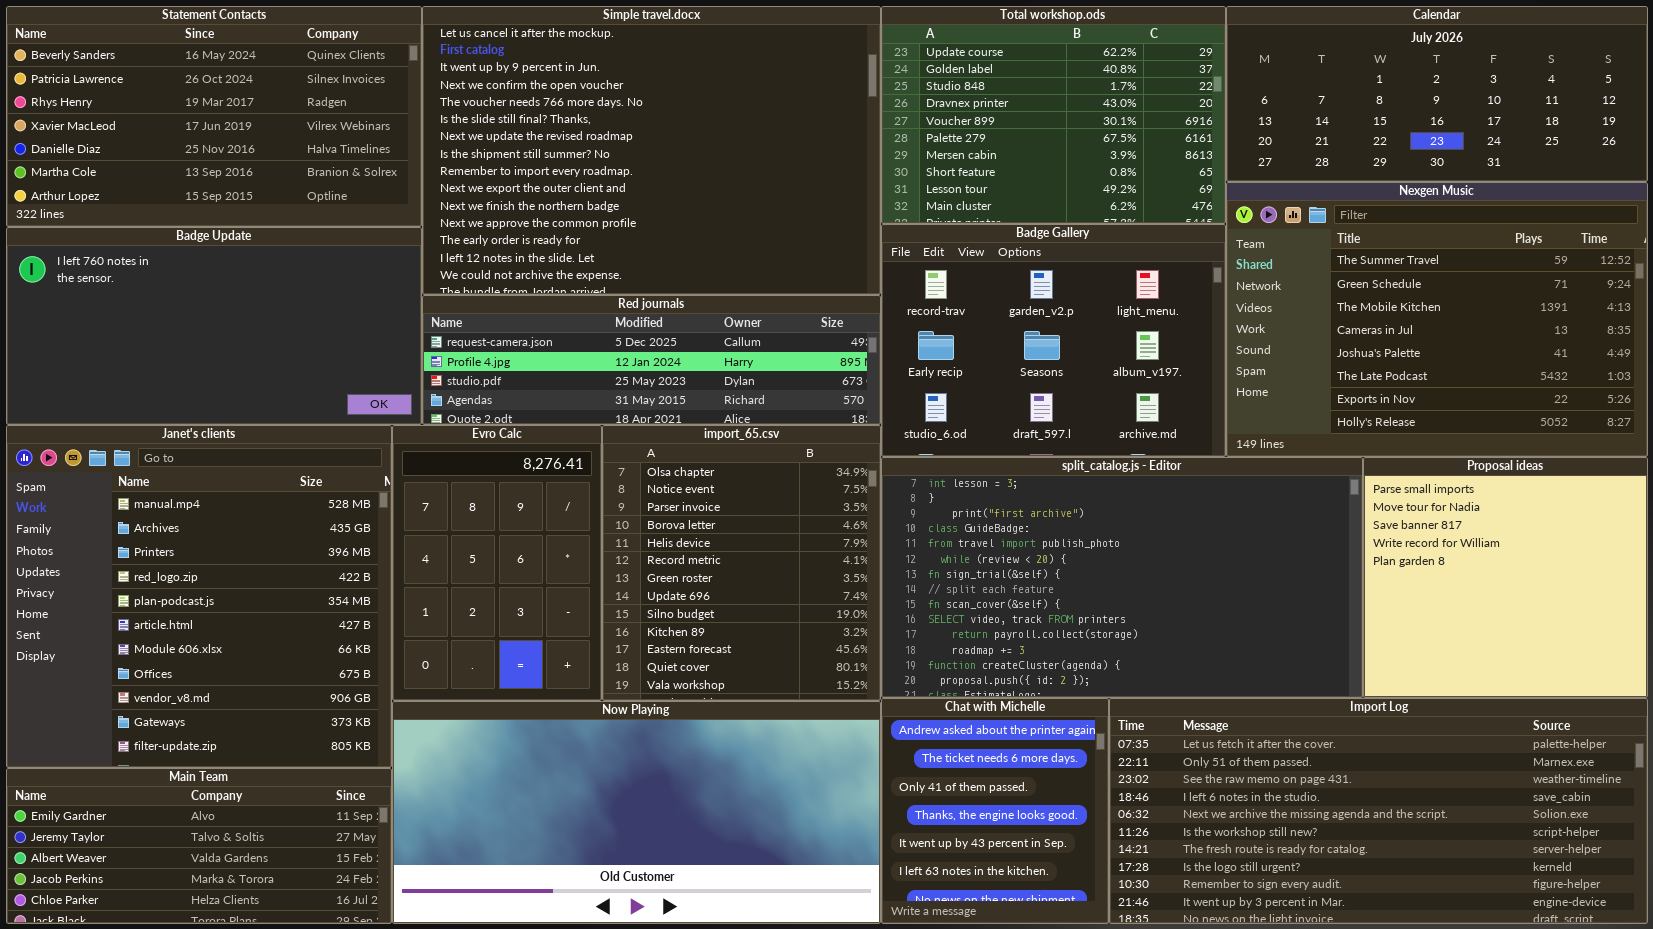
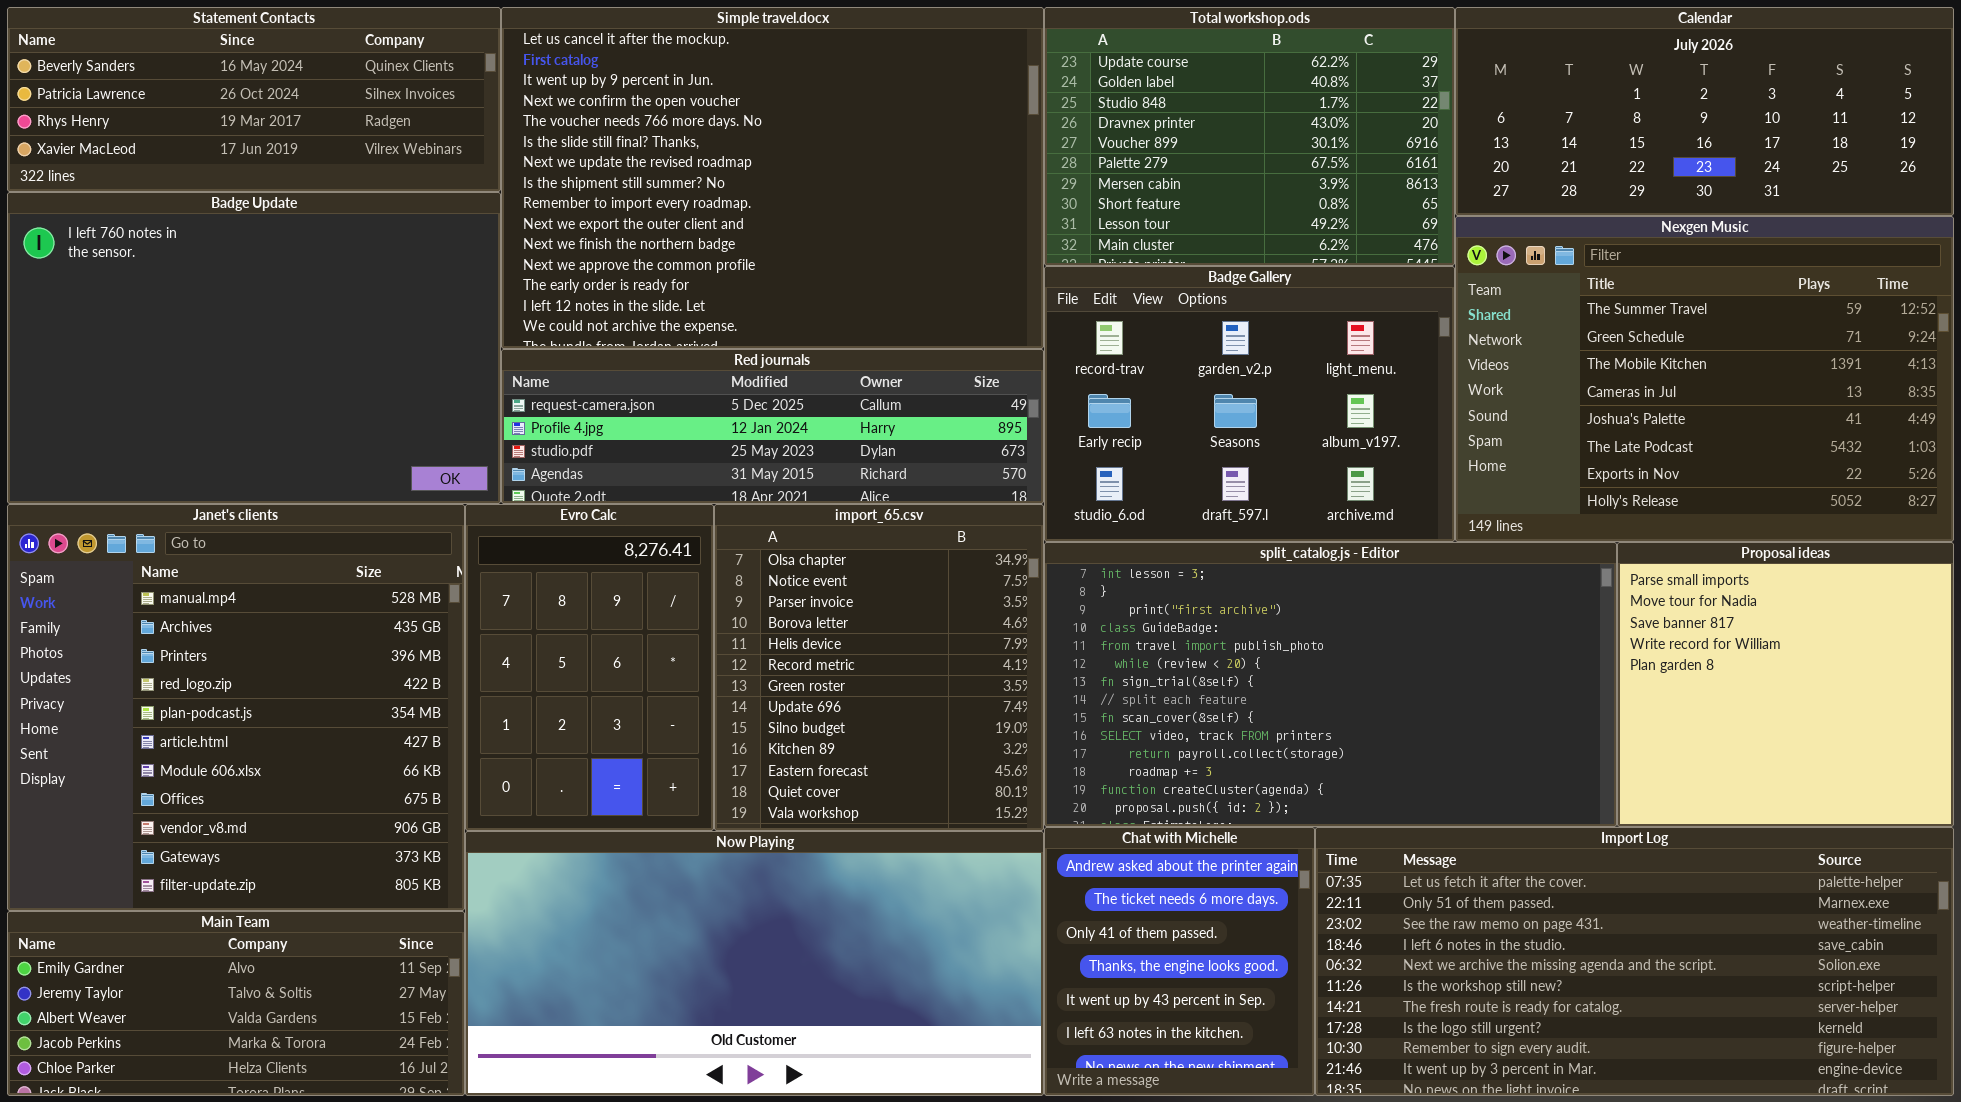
Statement Contacts: [6,6,422,227] -> [7,7,501,192], resized
Badge Update: [6,227,422,425] -> [7,192,501,504], resized

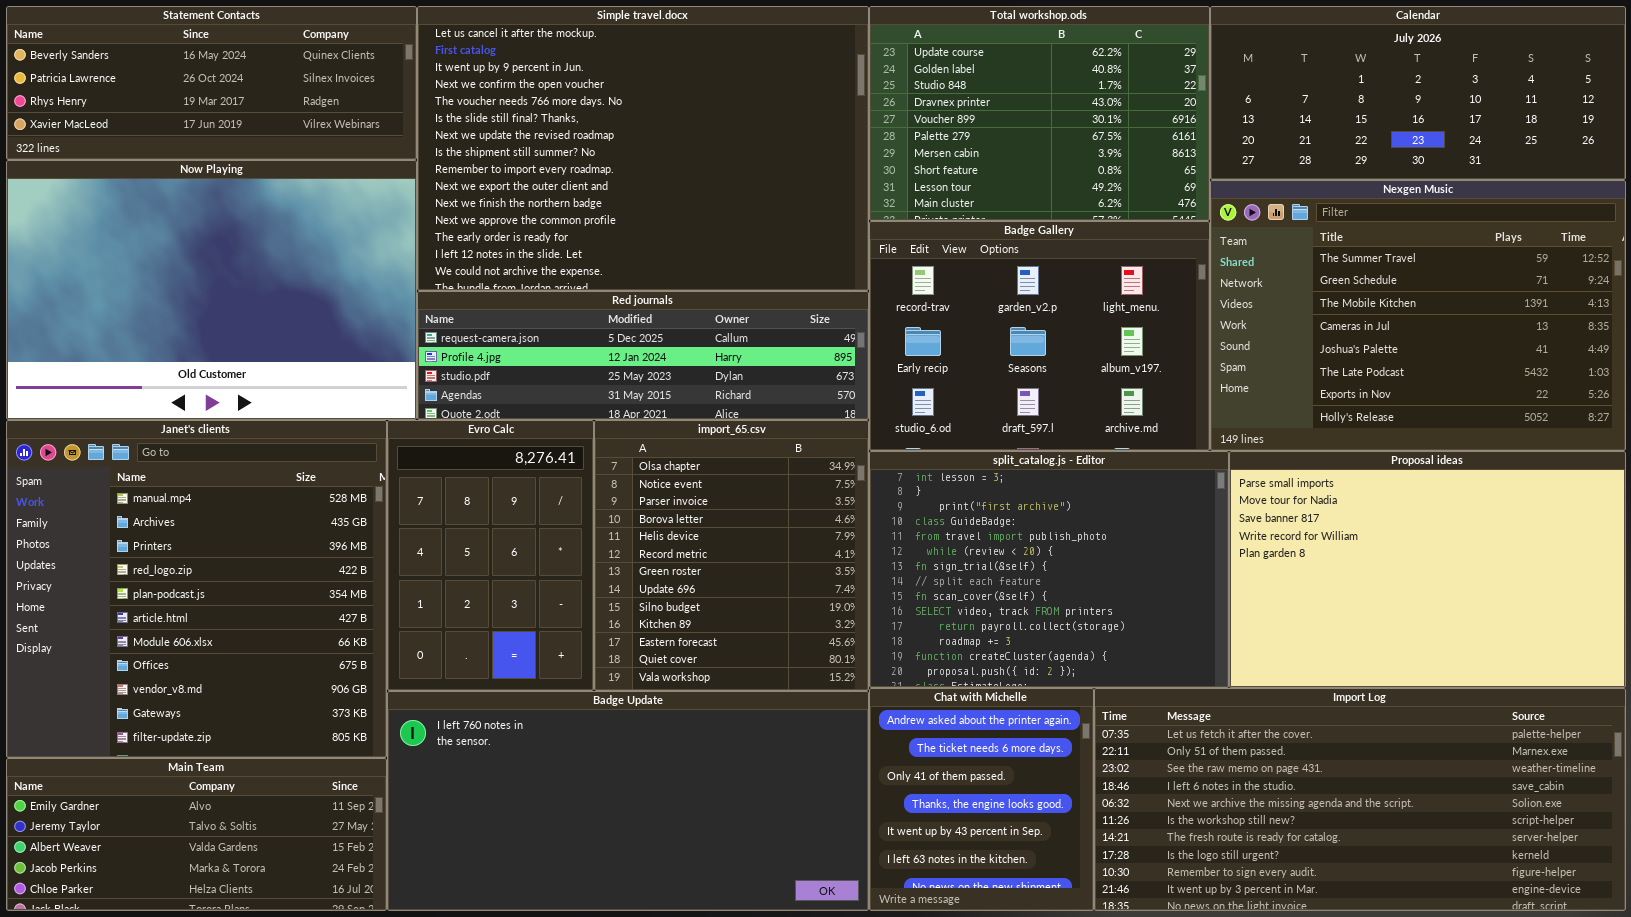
Badge Update: [7,192,501,504] -> [387,691,869,911], moved, resized
split_catalog.js - Editor: [1044,542,1617,827] -> [869,451,1229,688], resized
Proposal ideas: [1617,542,1954,827] -> [1229,451,1626,688], resized
Now Playing: [465,831,1044,1096] -> [6,160,417,420], moved, resized

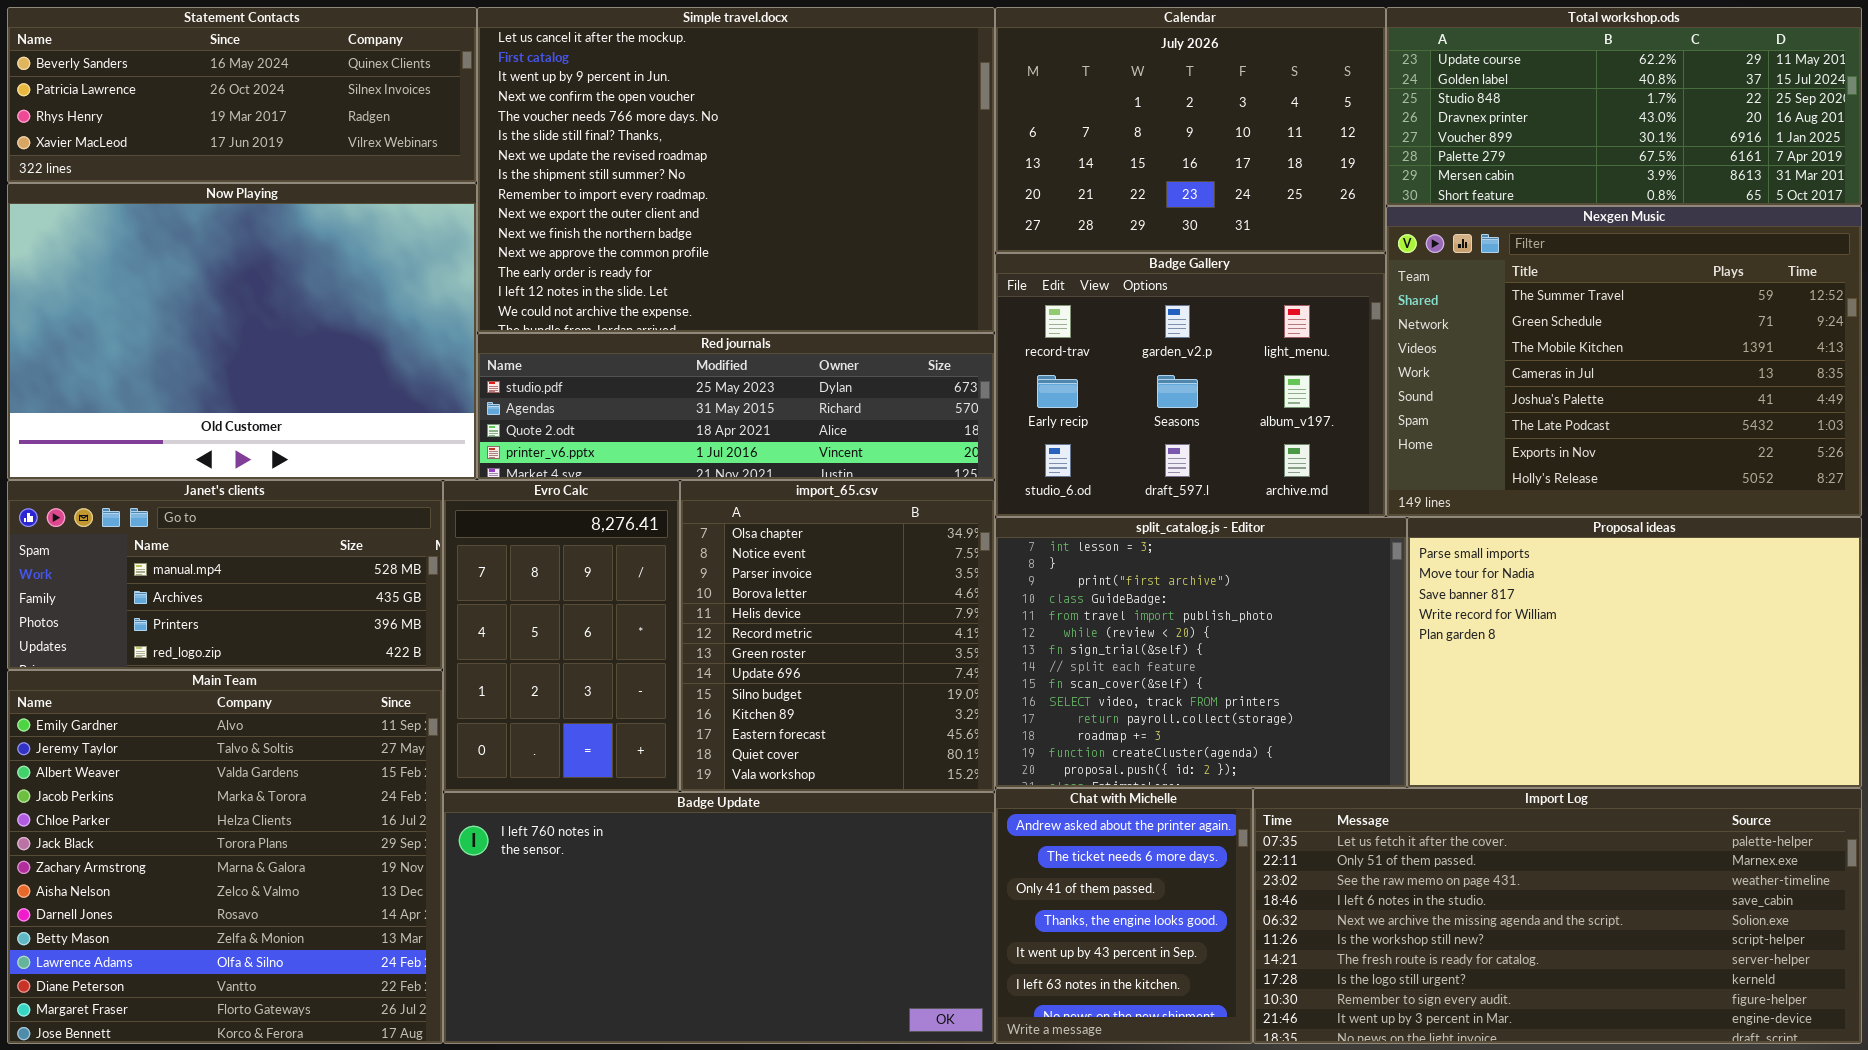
Total workshop.ods: [869,6,1210,221] -> [1386,7,1862,206], moved, resized
Calendar: [1210,6,1626,180] -> [995,7,1386,253], moved, resized
Red journals: [417,291,869,420] -> [477,333,995,480], scrolled down 2 rows
Janet's clients: [6,420,387,758] -> [7,480,443,670], resized
Main Team: [6,758,387,911] -> [7,670,443,1044], resized

